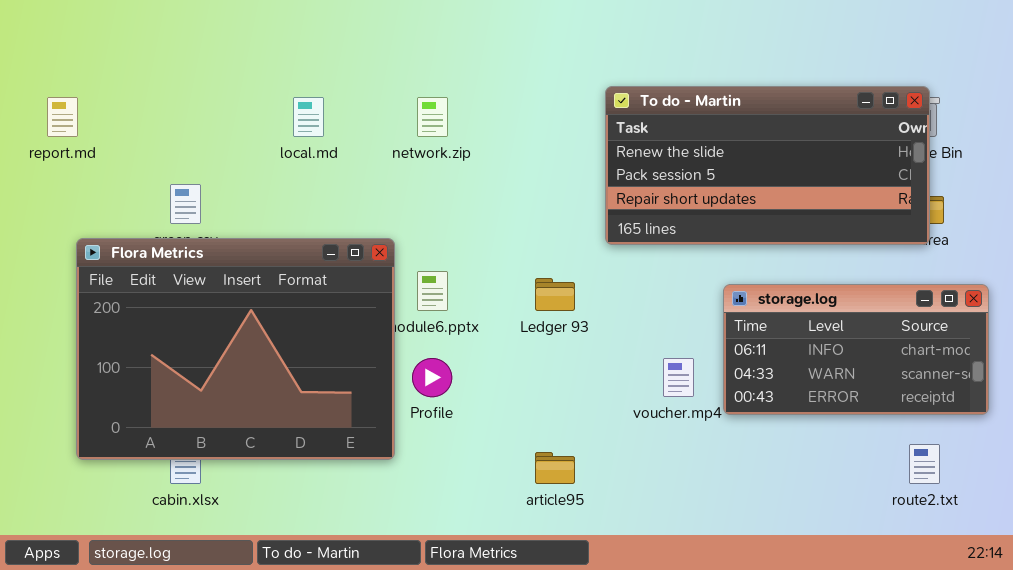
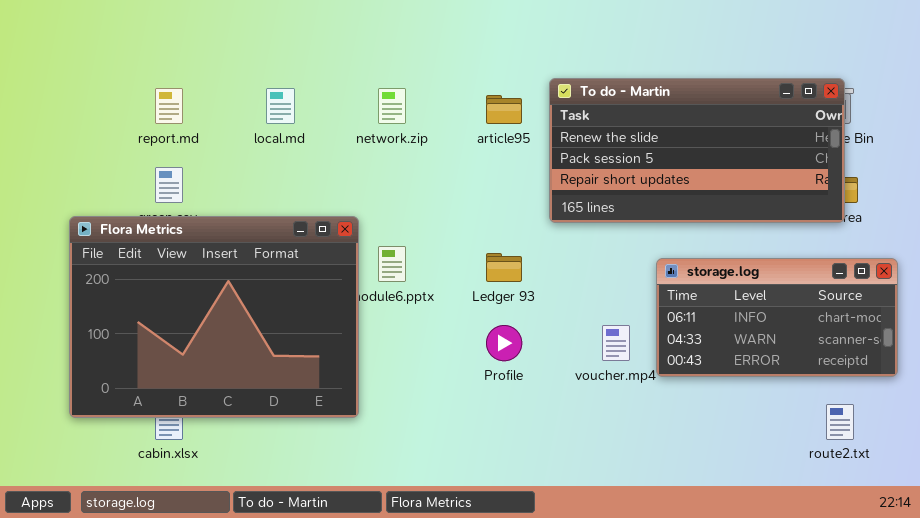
report.md: [47,97,78,137] -> [155,88,183,124], moved
Profile: [412,358,452,397] -> [486,325,522,361], moved
article95: [535,452,575,484] -> [486,95,522,124], moved

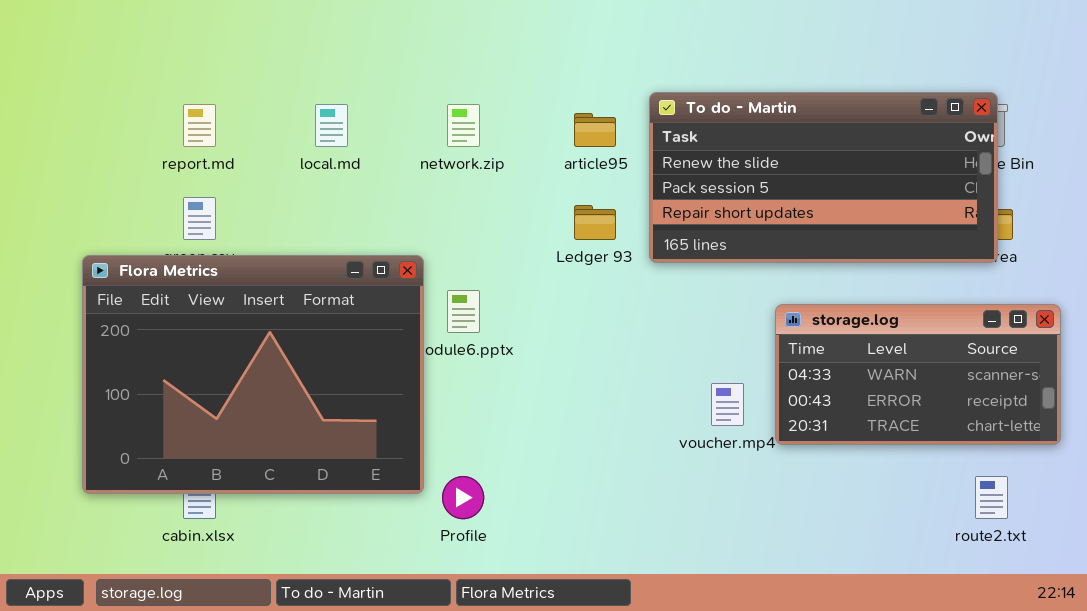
Ledger 93: [486,253,522,282] -> [574,205,616,240], moved
storage.log: [656,258,898,377] -> [775,304,1061,445], scrolled down 1 row
Profile: [486,325,522,361] -> [442,476,484,519], moved

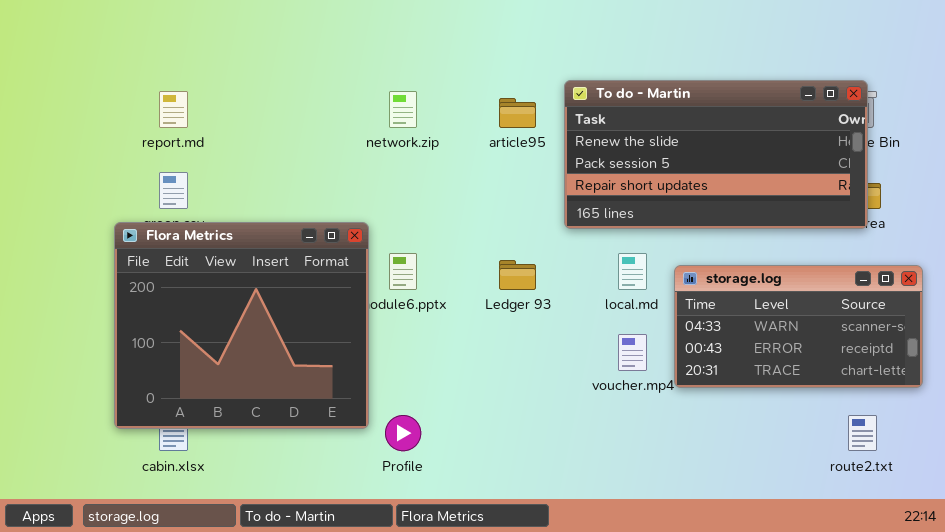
local.md: [315,104,348,147] -> [618,253,647,290], moved
Ledger 93: [574,205,616,240] -> [499,260,536,290], moved
Flora Metrics: [82,255,424,494] -> [114,222,369,429], resized

